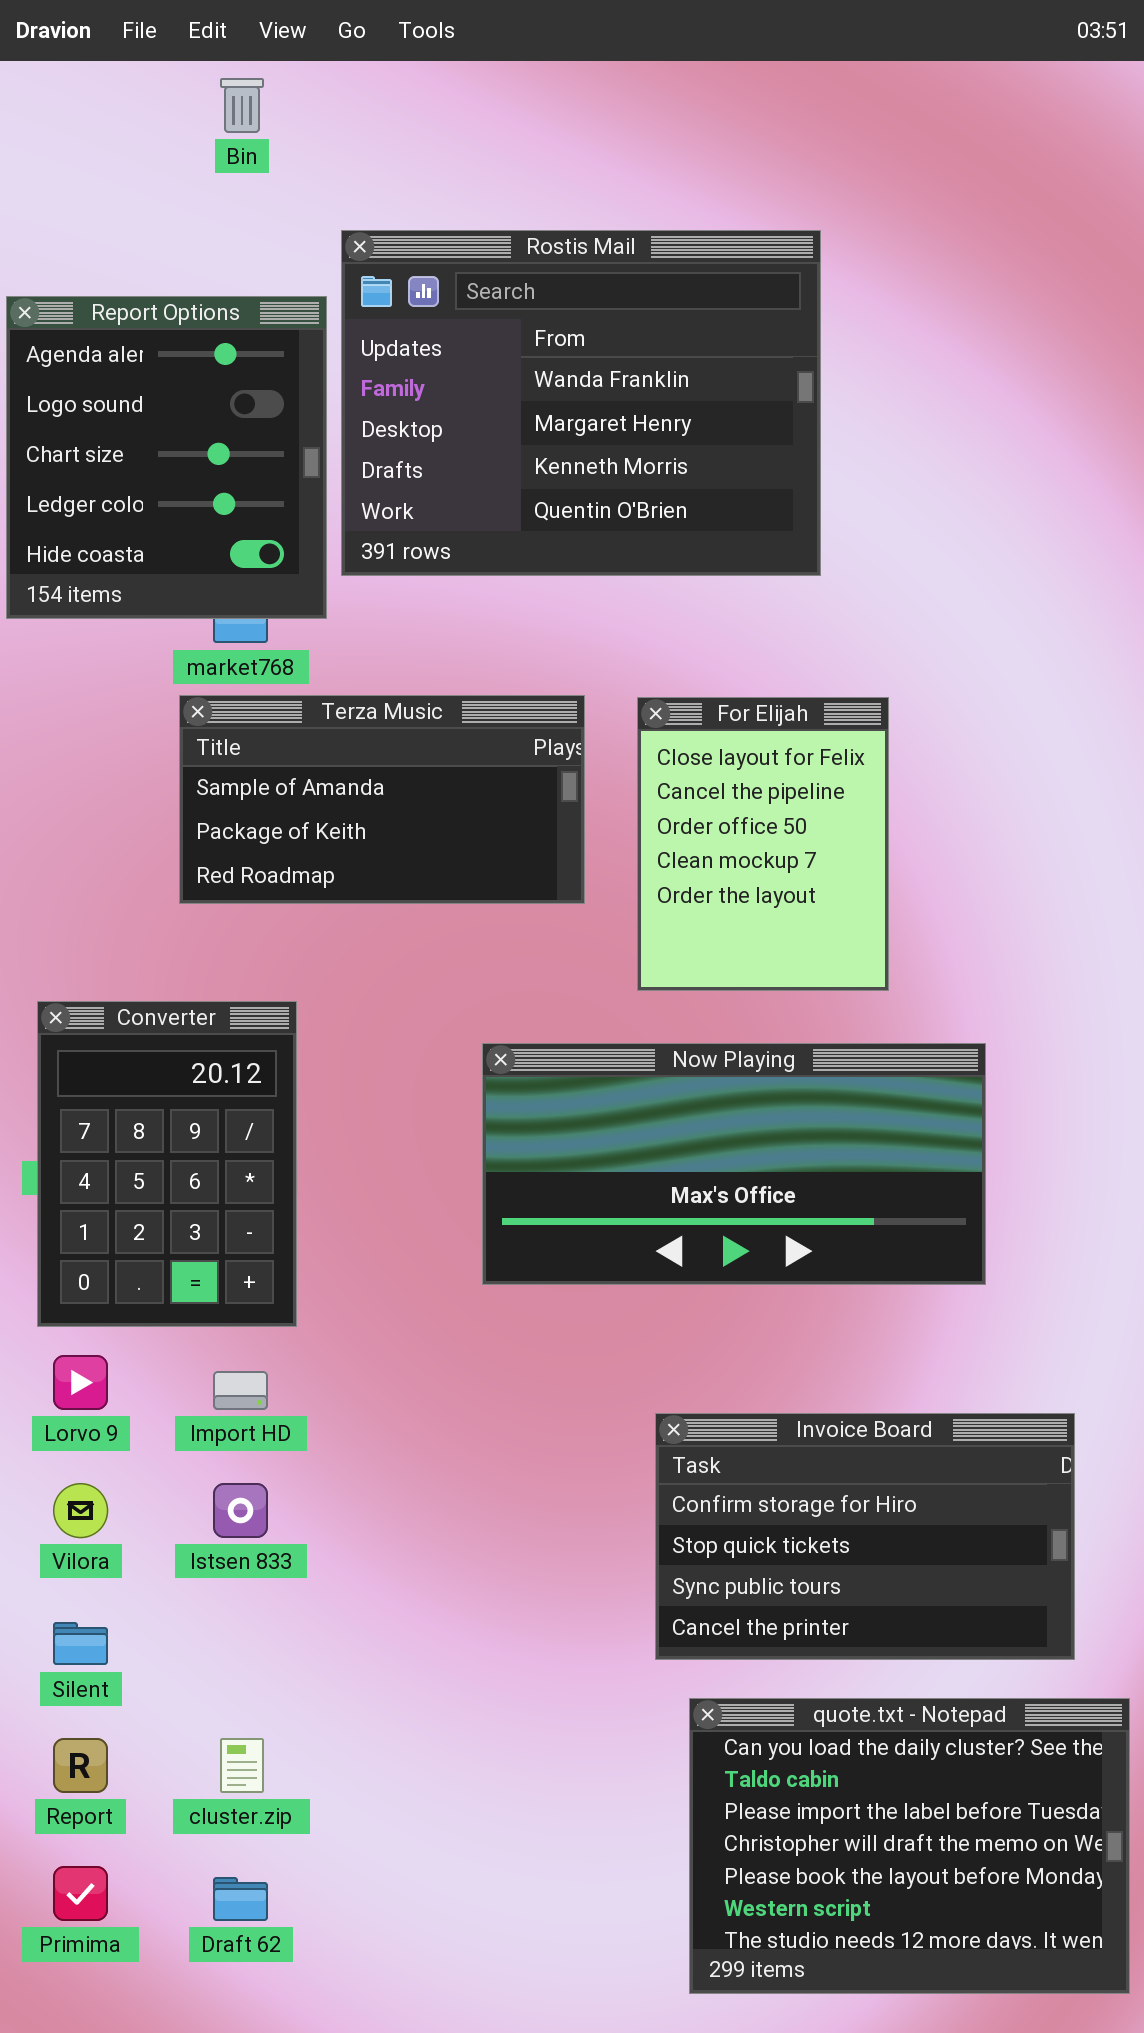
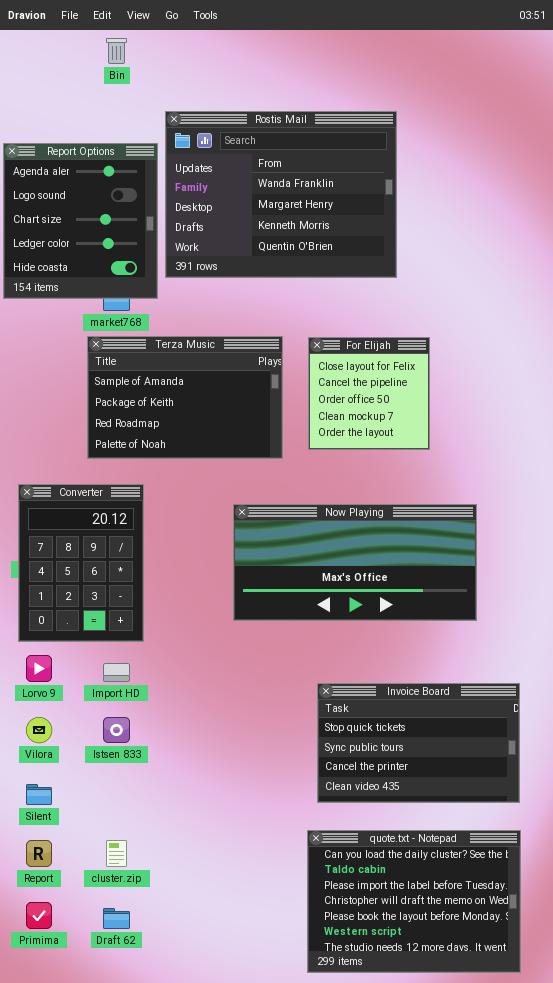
Terza Music: [179,695,585,904] -> [87,336,283,459], resized
For Elijah: [637,697,889,991] -> [308,337,430,450], resized
Invoice Board: [655,1413,1075,1660] -> [317,683,520,803], scrolled down 1 row
quote.txt - Notepad: [689,1698,1130,1994] -> [307,830,521,973], moved

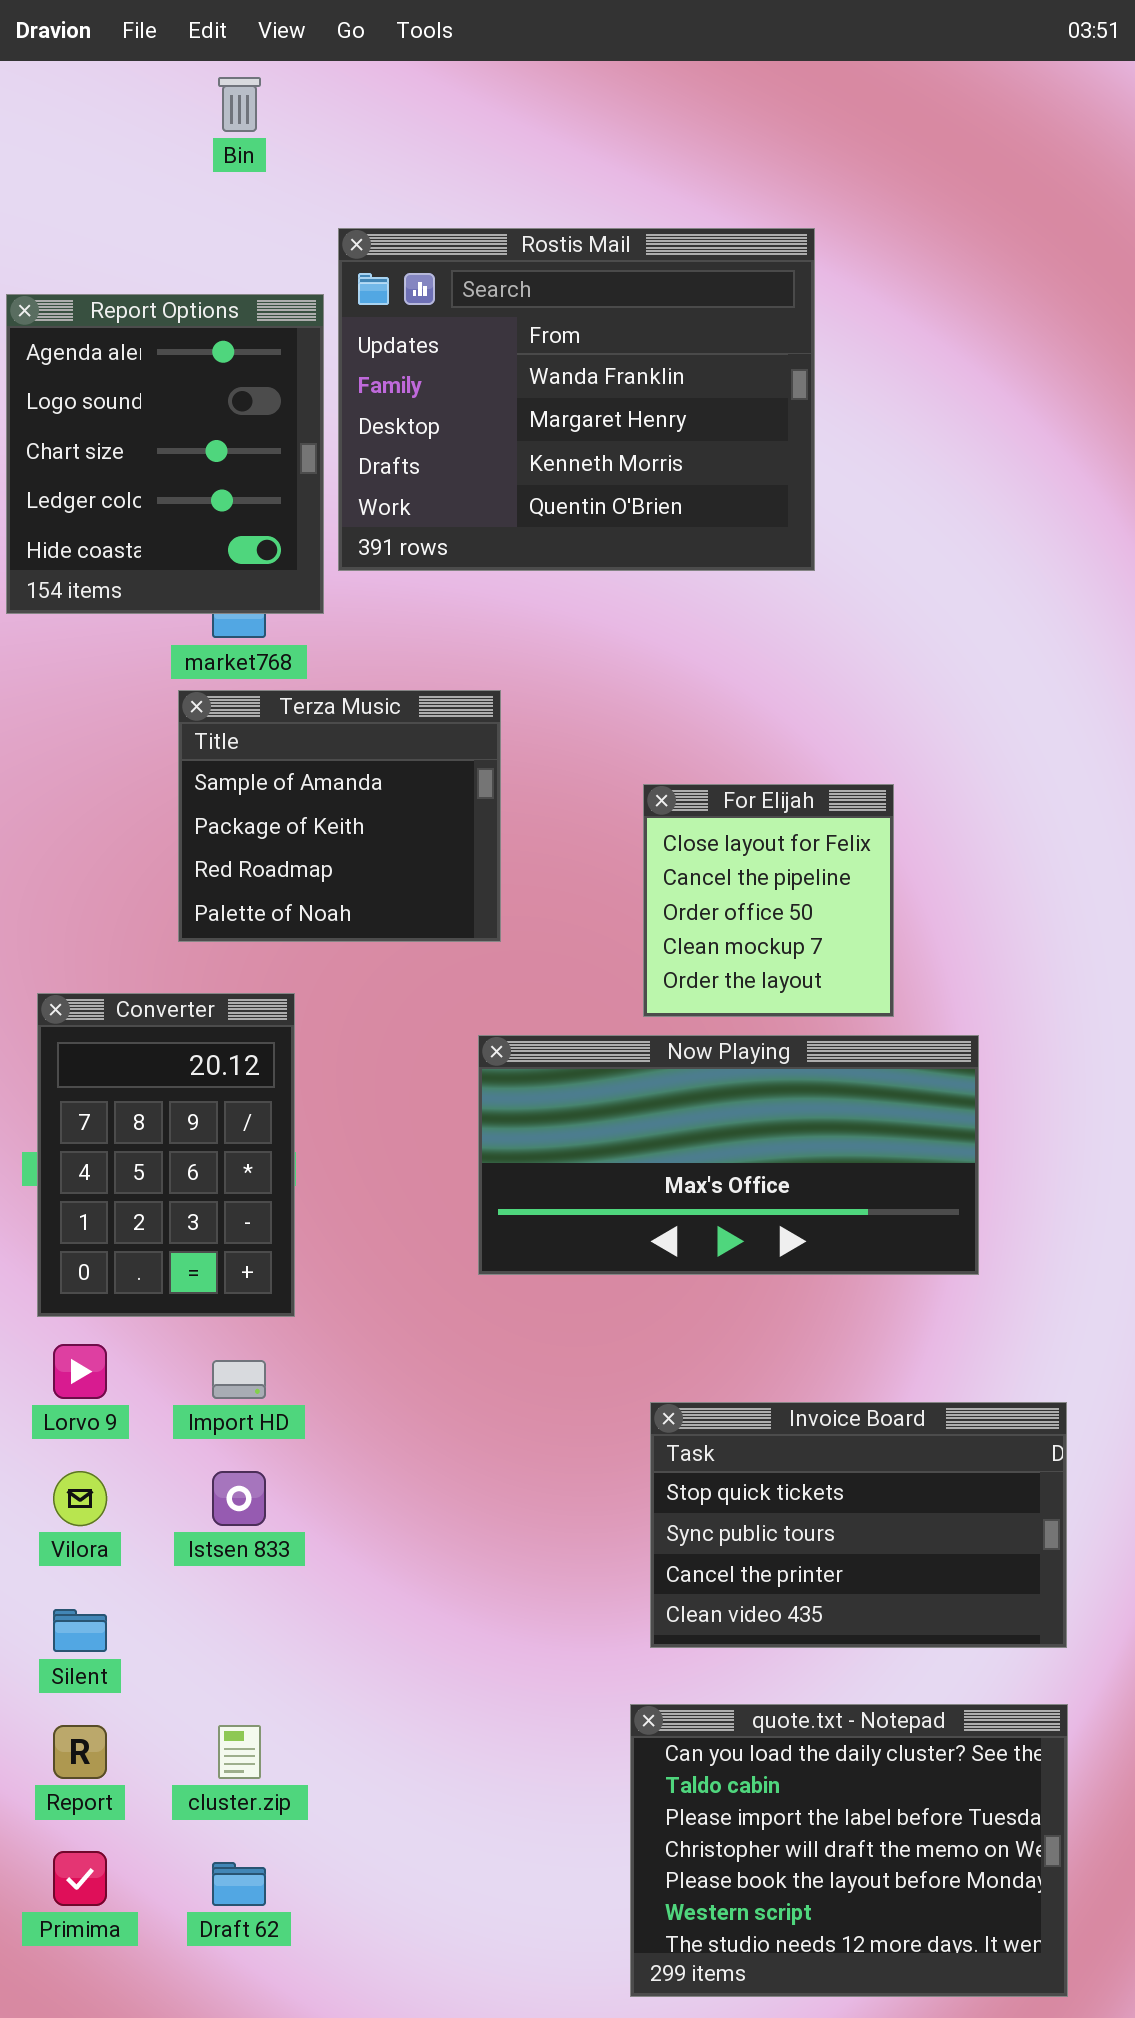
Terza Music: [87,336,283,459] -> [178,690,501,942], resized
For Elijah: [308,337,430,450] -> [643,784,894,1017], moved

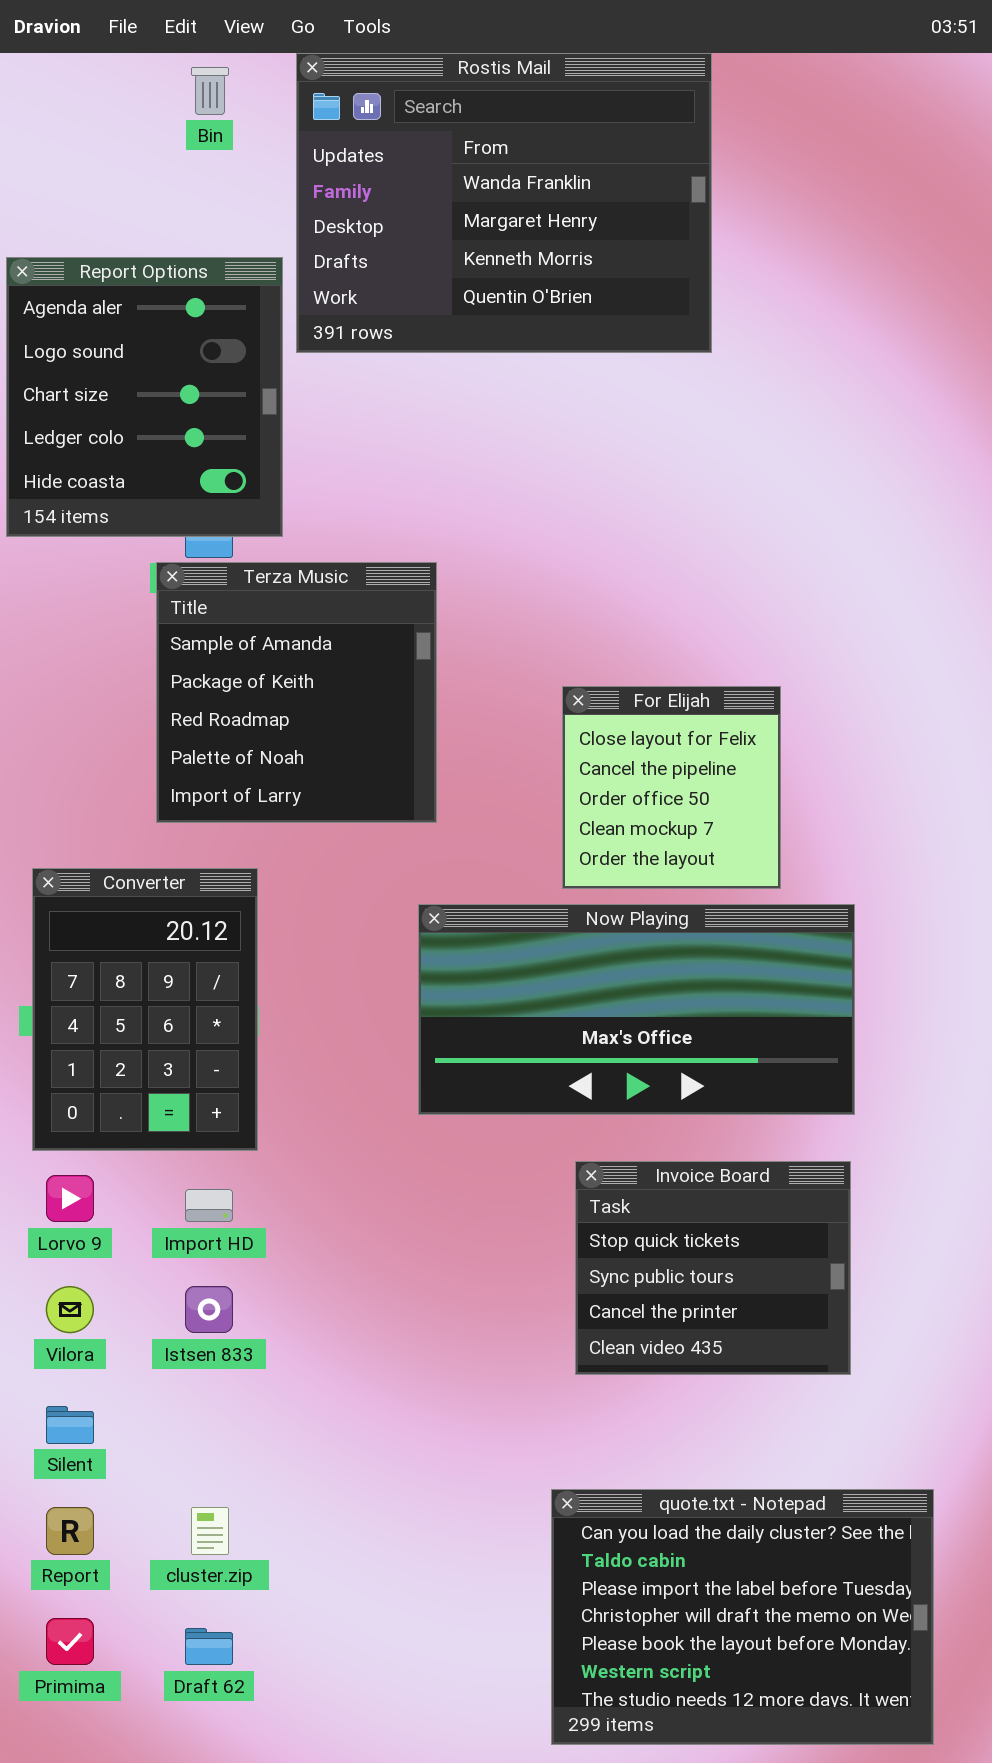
Rostis Mail: [338,228,815,571] -> [296,53,712,353], moved
Terza Music: [178,690,501,942] -> [156,562,437,823], resized
Invoice Board: [650,1402,1067,1648] -> [575,1161,851,1375], moved, resized

